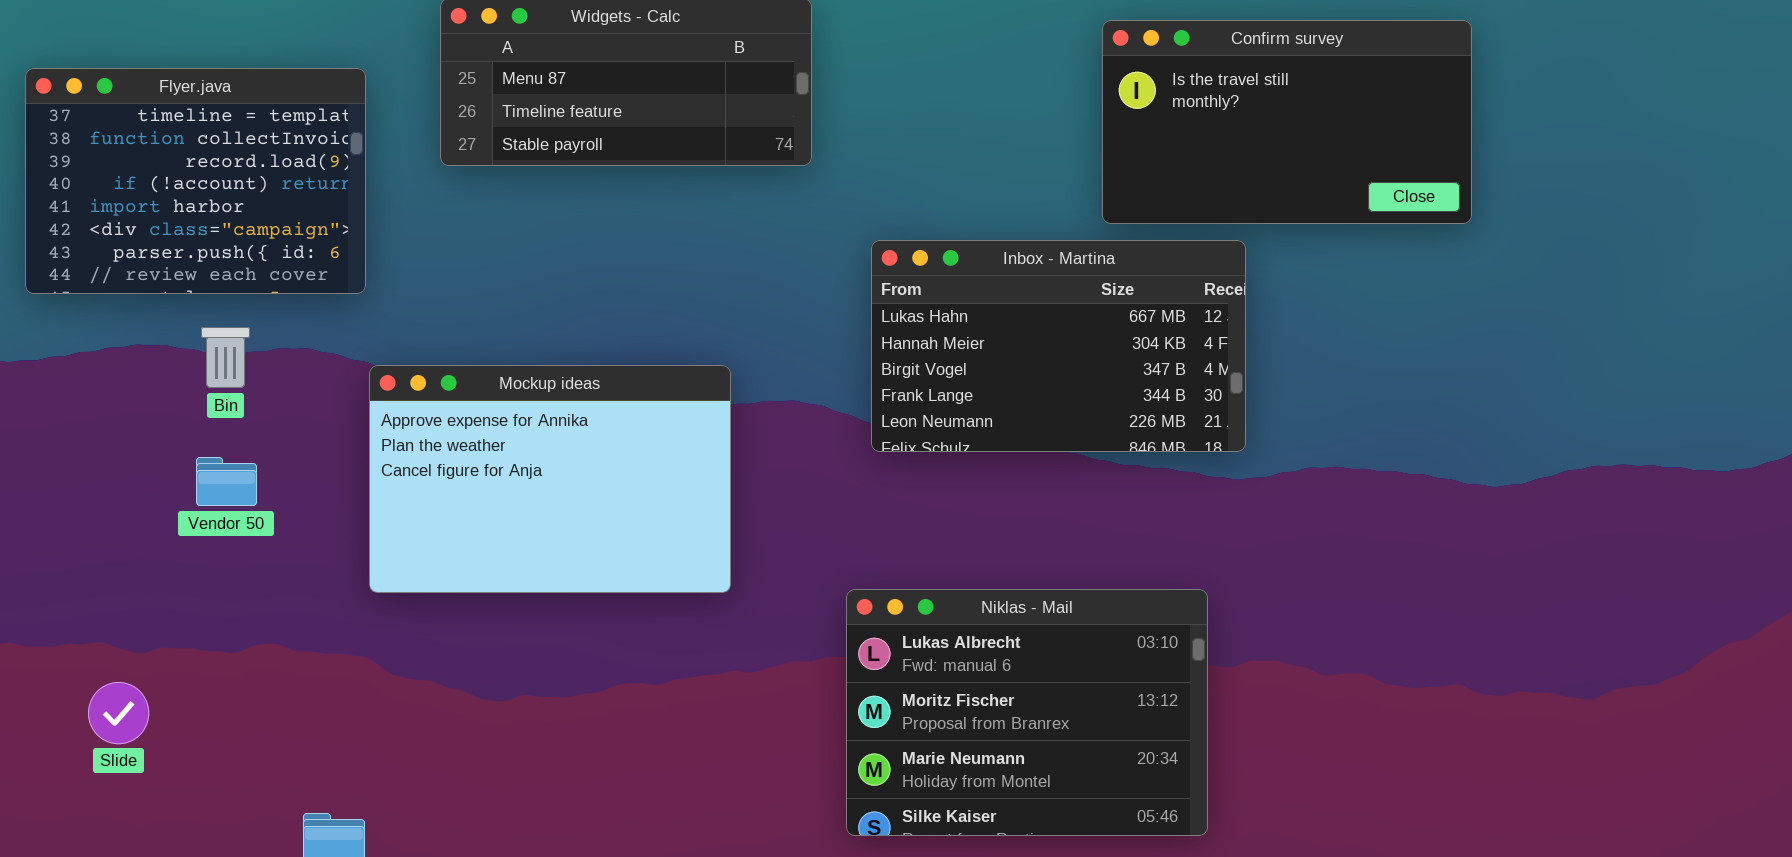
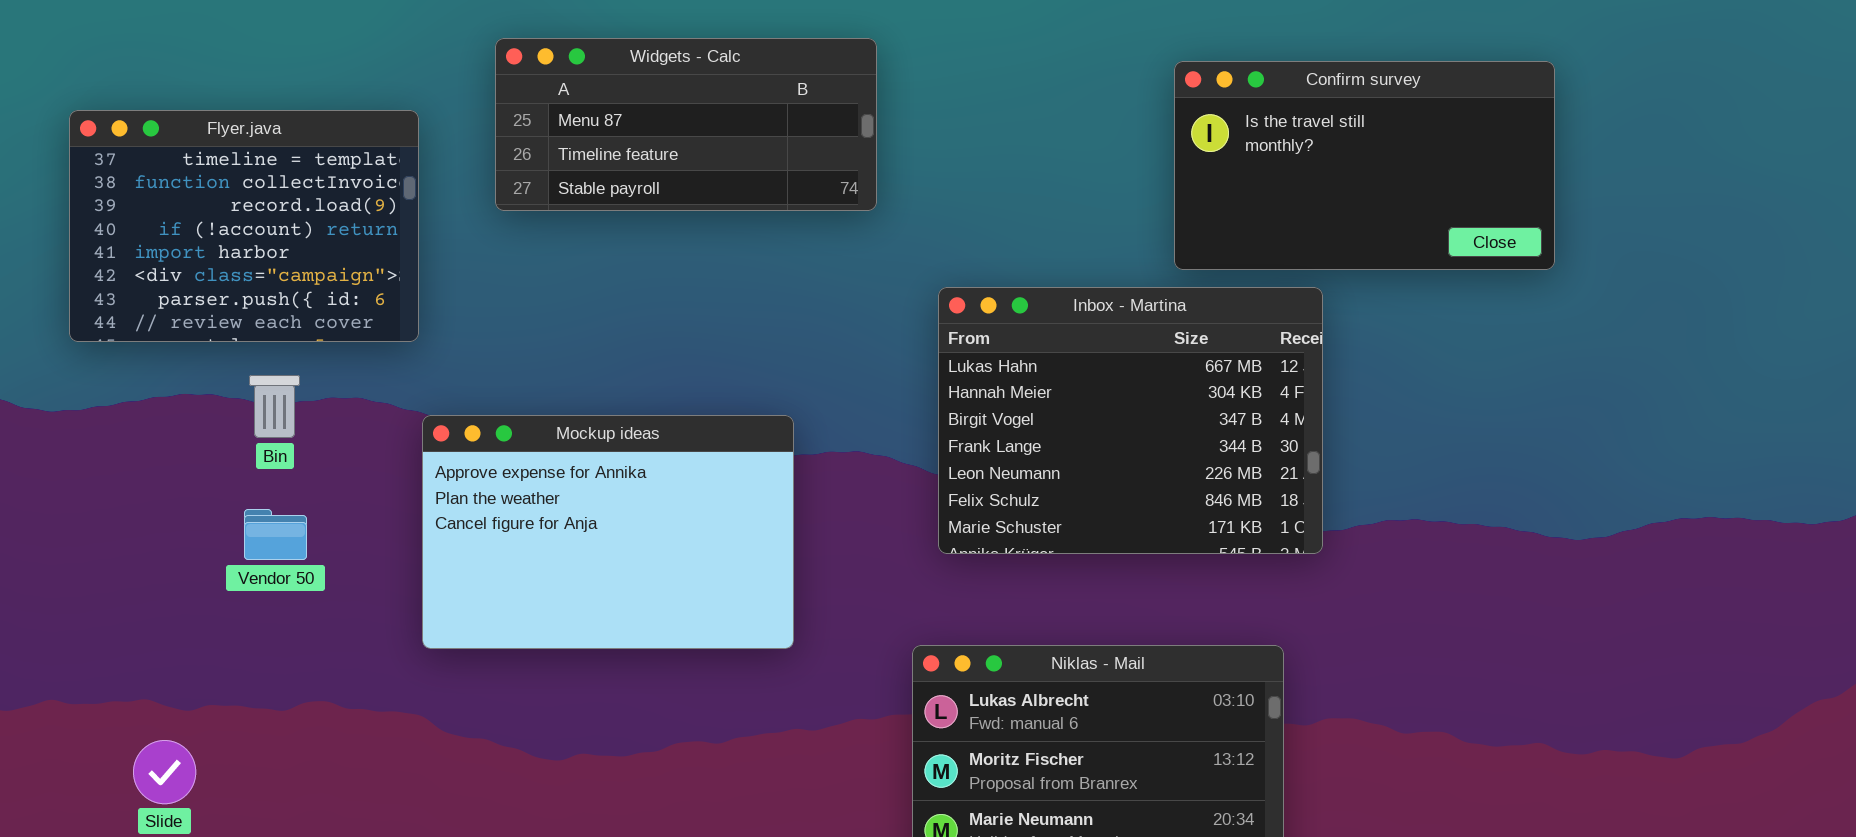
Inbox - Martina: [871,240,1246,452] -> [938,287,1323,554], resized

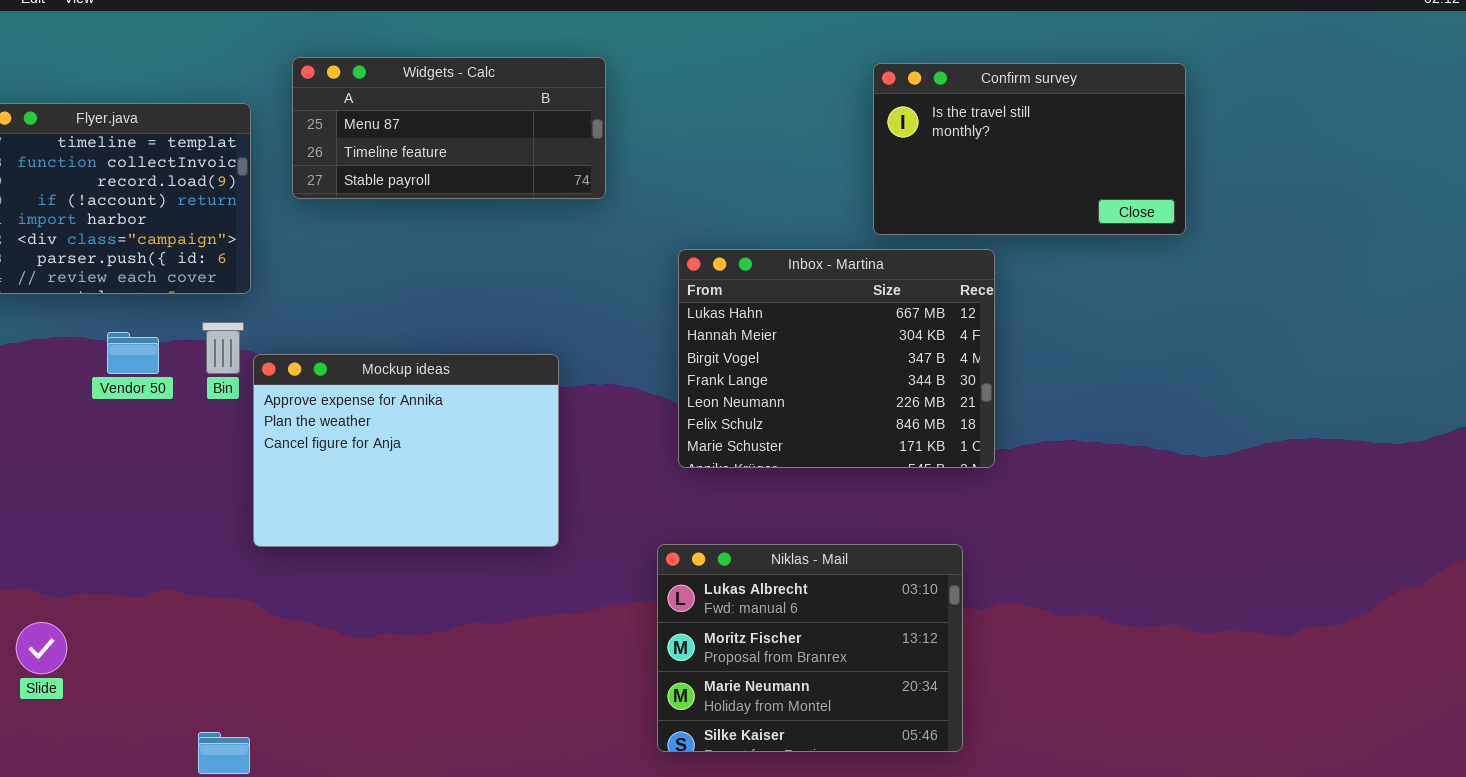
Widgets - Calc: [495,38,877,211] -> [292,57,606,199], moved
Bin: [249,375,300,438] -> [202,322,244,374], moved
Vendor 50: [244,509,307,560] -> [107,332,159,374], moved

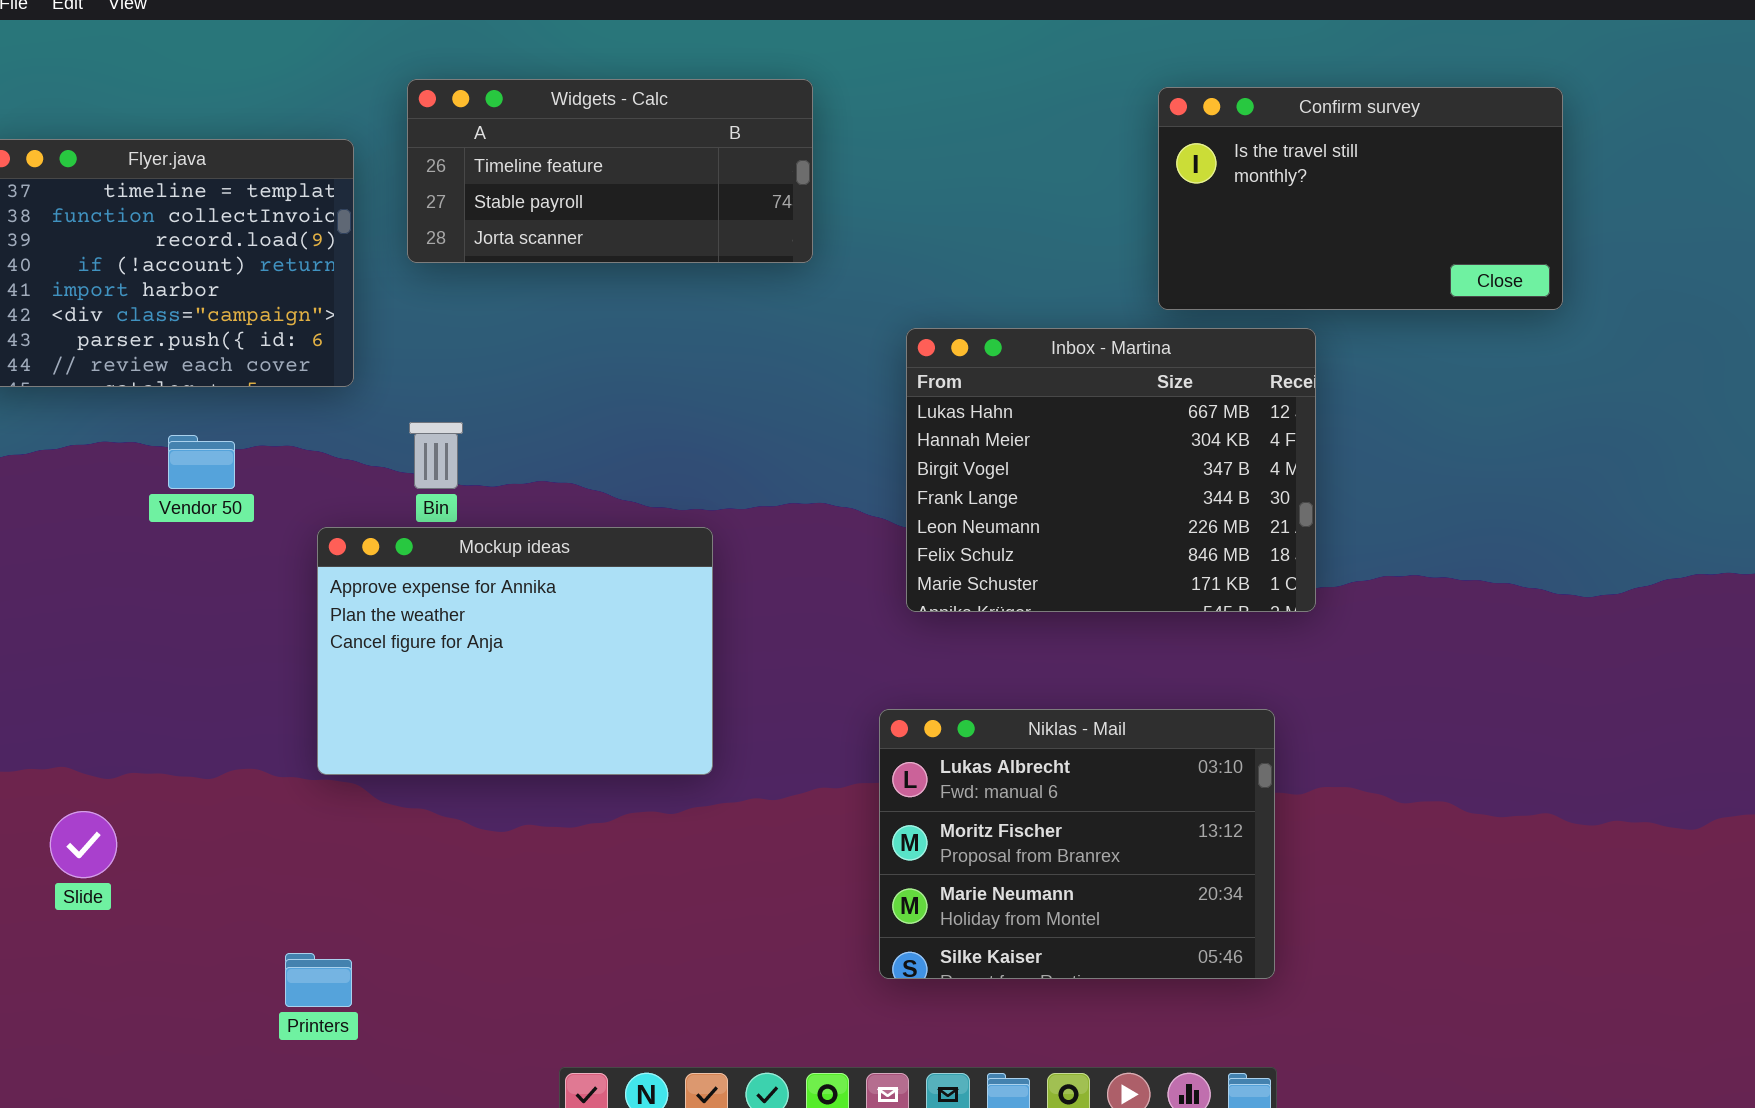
Widgets - Calc: [292,57,606,199] -> [407,79,813,263], scrolled down 1 row
Bin: [202,322,244,374] -> [409,422,463,489], moved
Mockup ideas: [253,354,559,547] -> [317,527,713,775], moved

